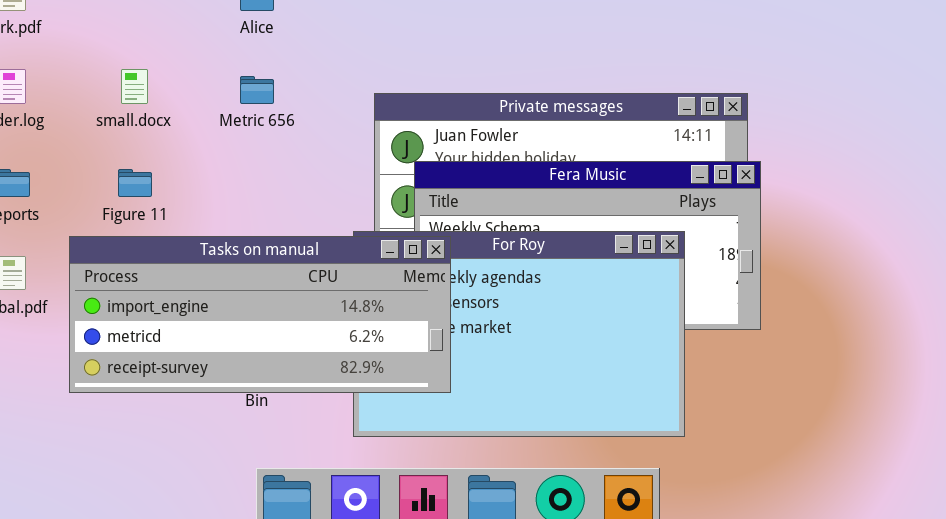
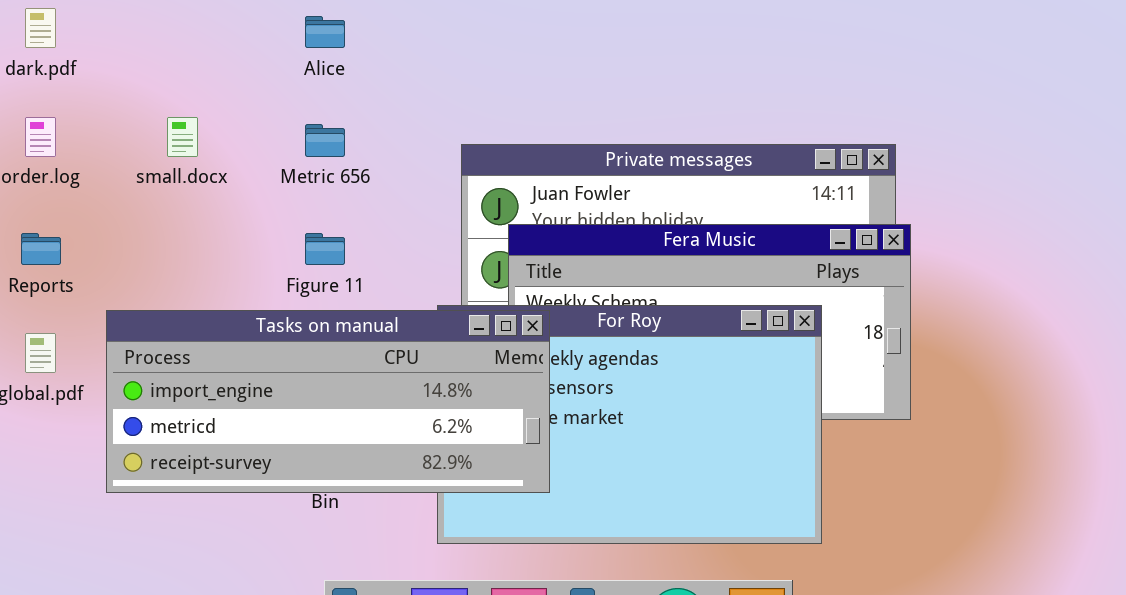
Figure 11: [118,169,152,197] -> [305,233,345,265], moved

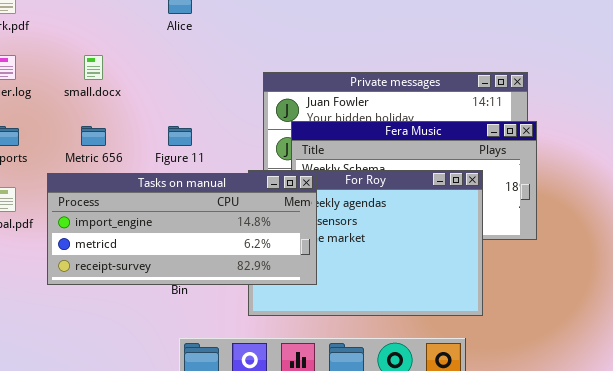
Metric 656: [305,124,345,157] -> [81,126,106,146], moved

